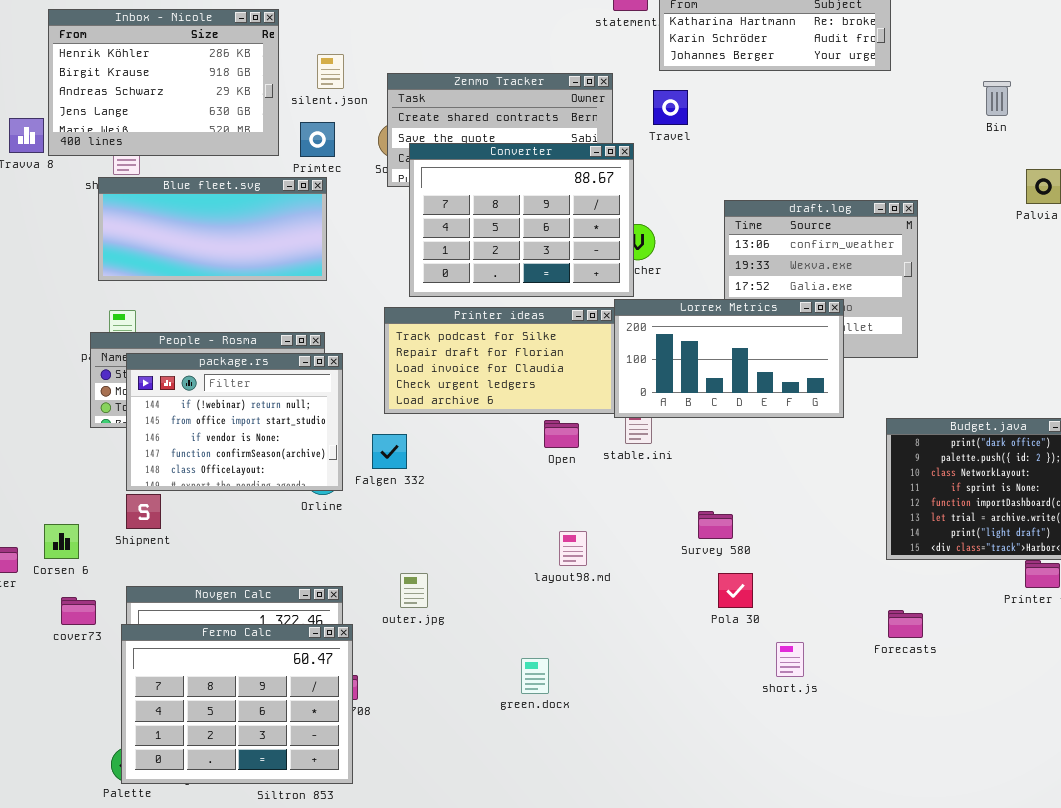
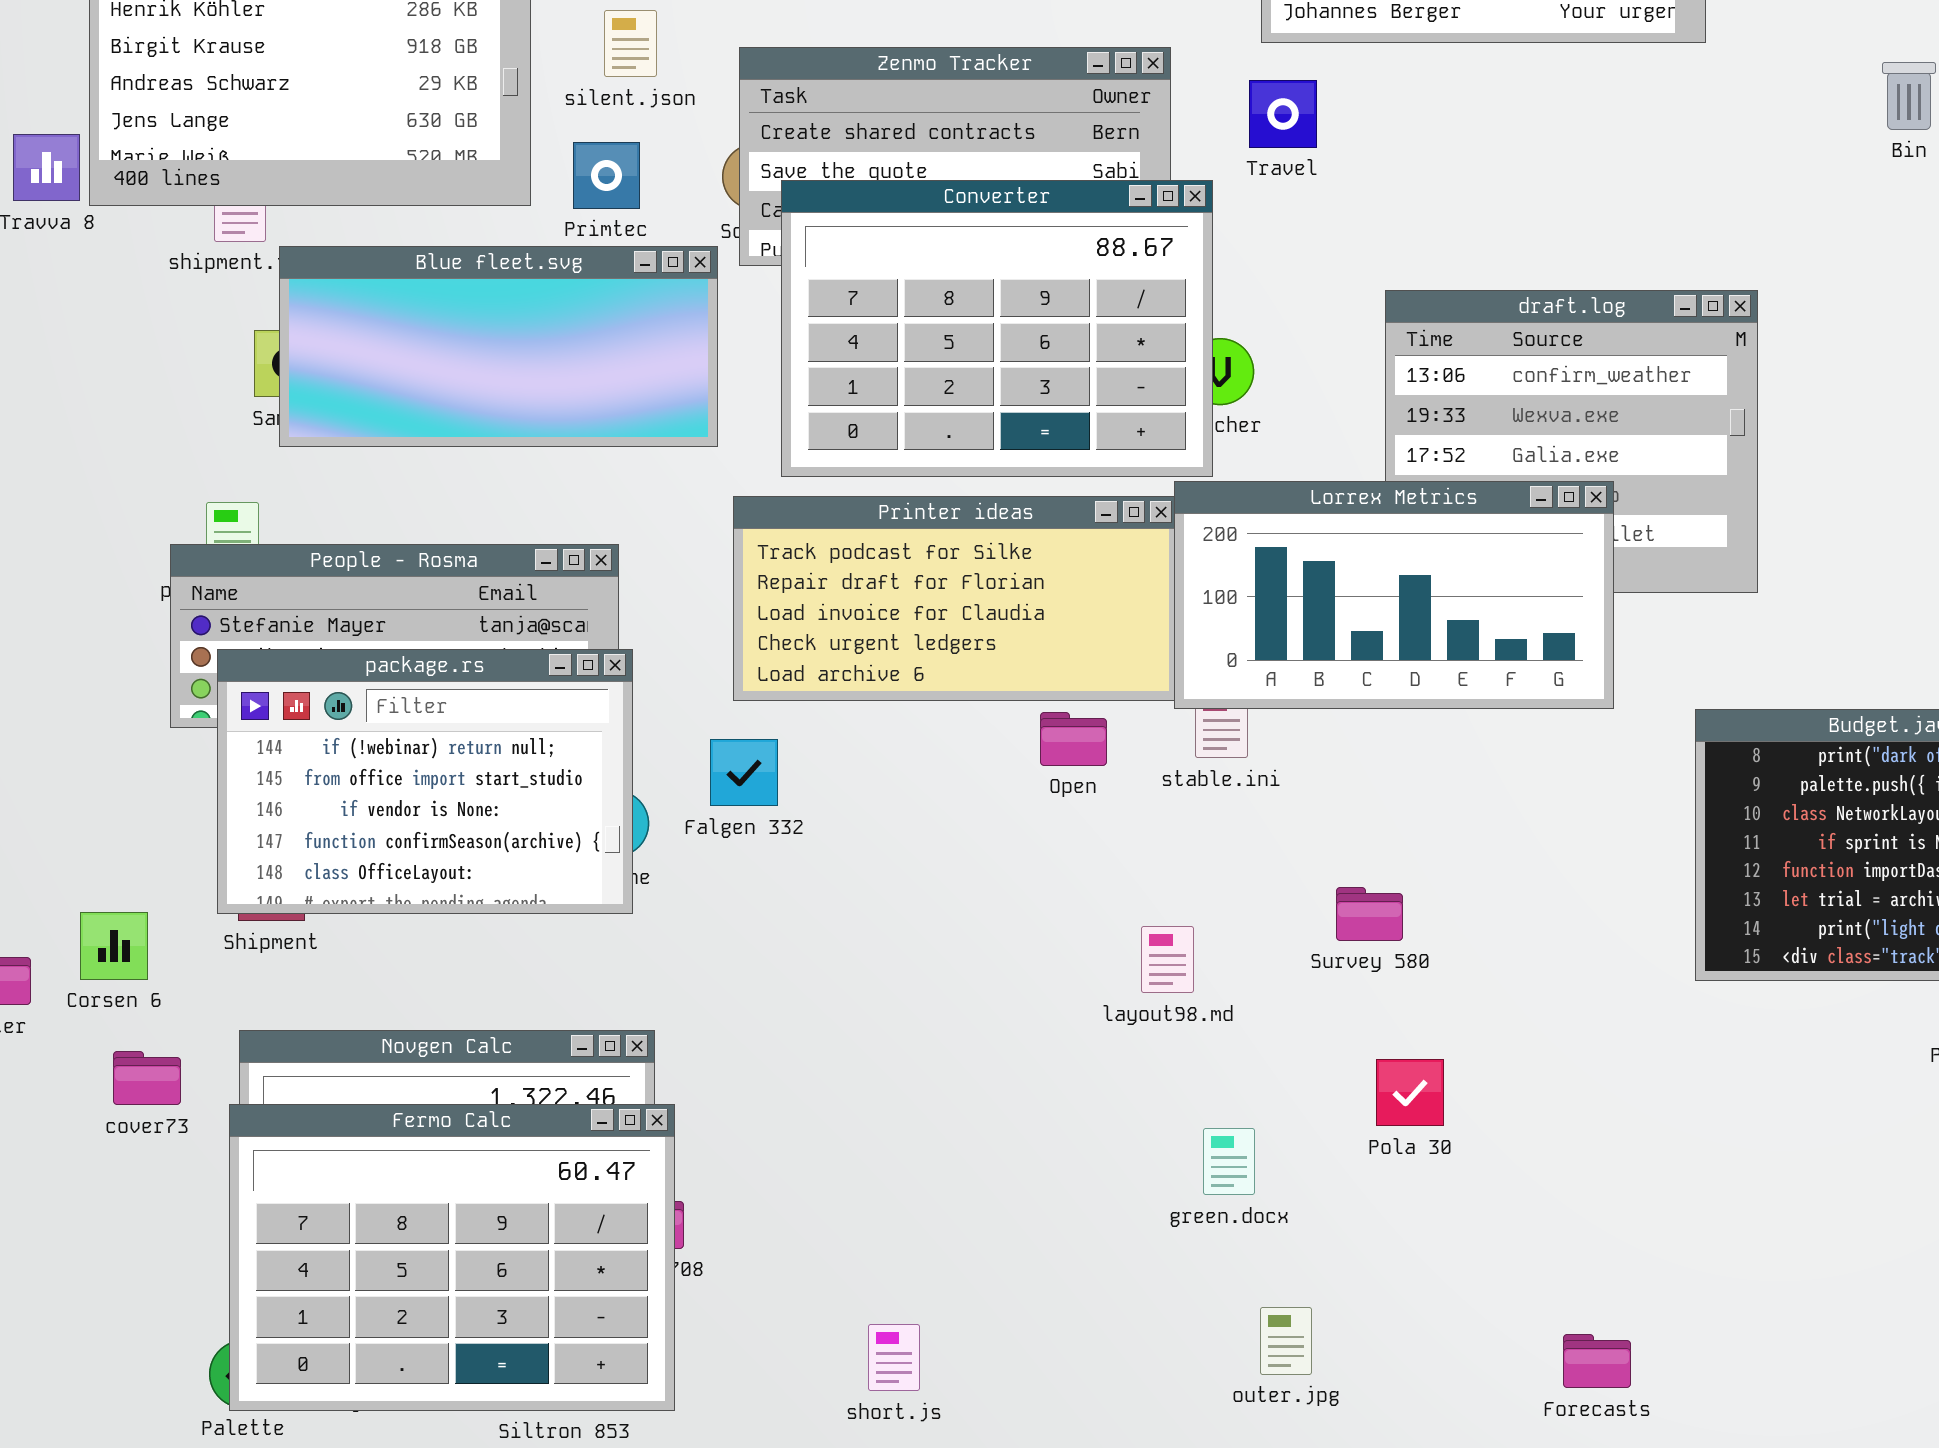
Blue fleet.svg: [98,177,327,281] -> [279,246,718,447], moved
package.rs: [126,353,343,491] -> [217,649,633,914], moved
layout98.md: [559,531,587,566] -> [1141,926,1194,993], moved
outer.jpg: [400,573,428,608] -> [1260,1307,1312,1375], moved
Pola 30: [718,573,753,608] -> [1376,1059,1444,1126], moved
Forecasts: [888,610,923,638] -> [1563,1334,1631,1388], moved
short.js: [776,642,804,677] -> [868,1324,920,1391], moved
green.docx: [521,658,549,694] -> [1203,1128,1255,1195], moved

